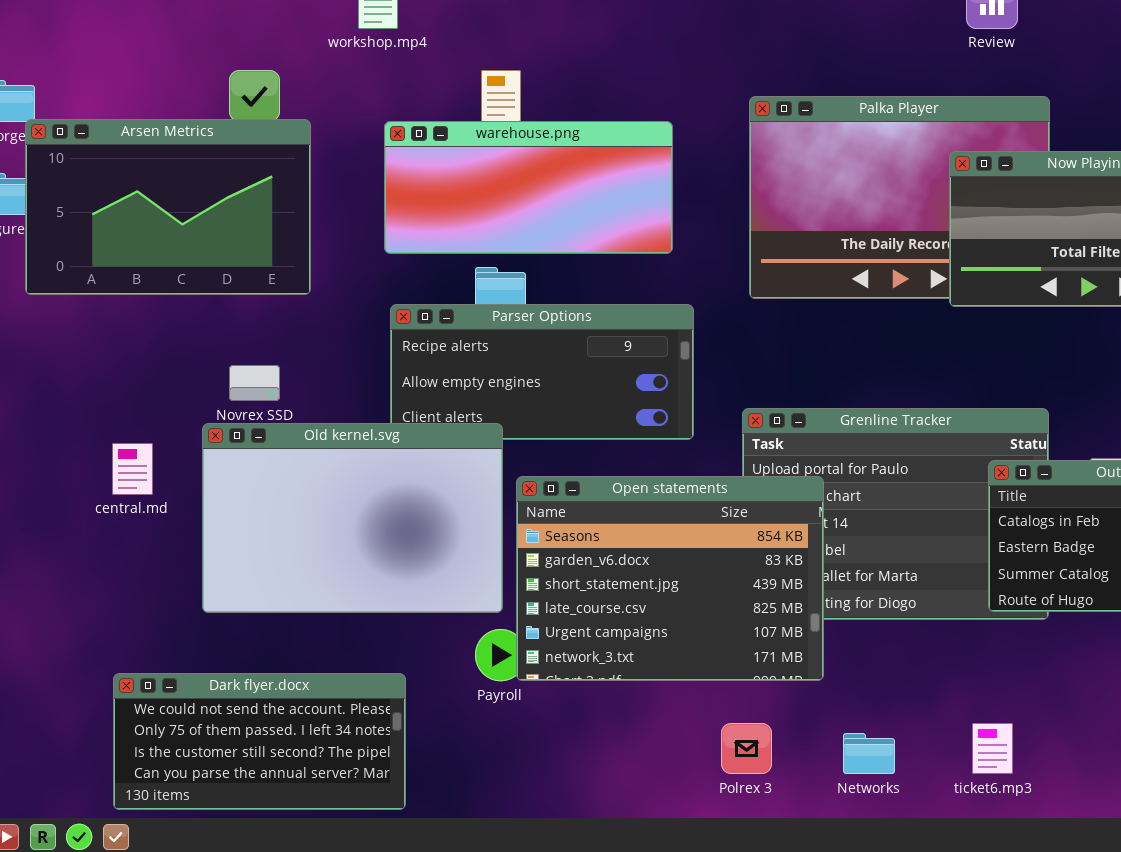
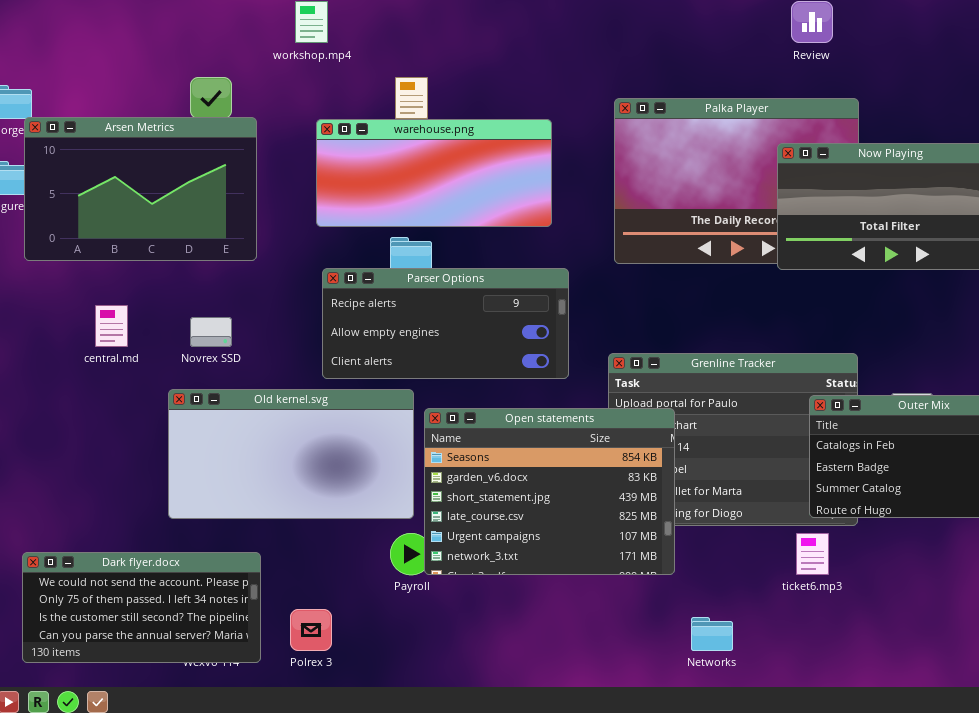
Old kernel.svg: [202,423,503,613] -> [168,389,414,519], resized
central.md: [112,443,153,495] -> [95,305,128,347], moved
Dark flyer.docx: [113,673,406,810] -> [22,552,261,663], moved
Polrex 3: [721,723,772,774] -> [290,609,332,651], moved
ticket6.mp3: [972,723,1013,774] -> [796,533,829,575], moved

